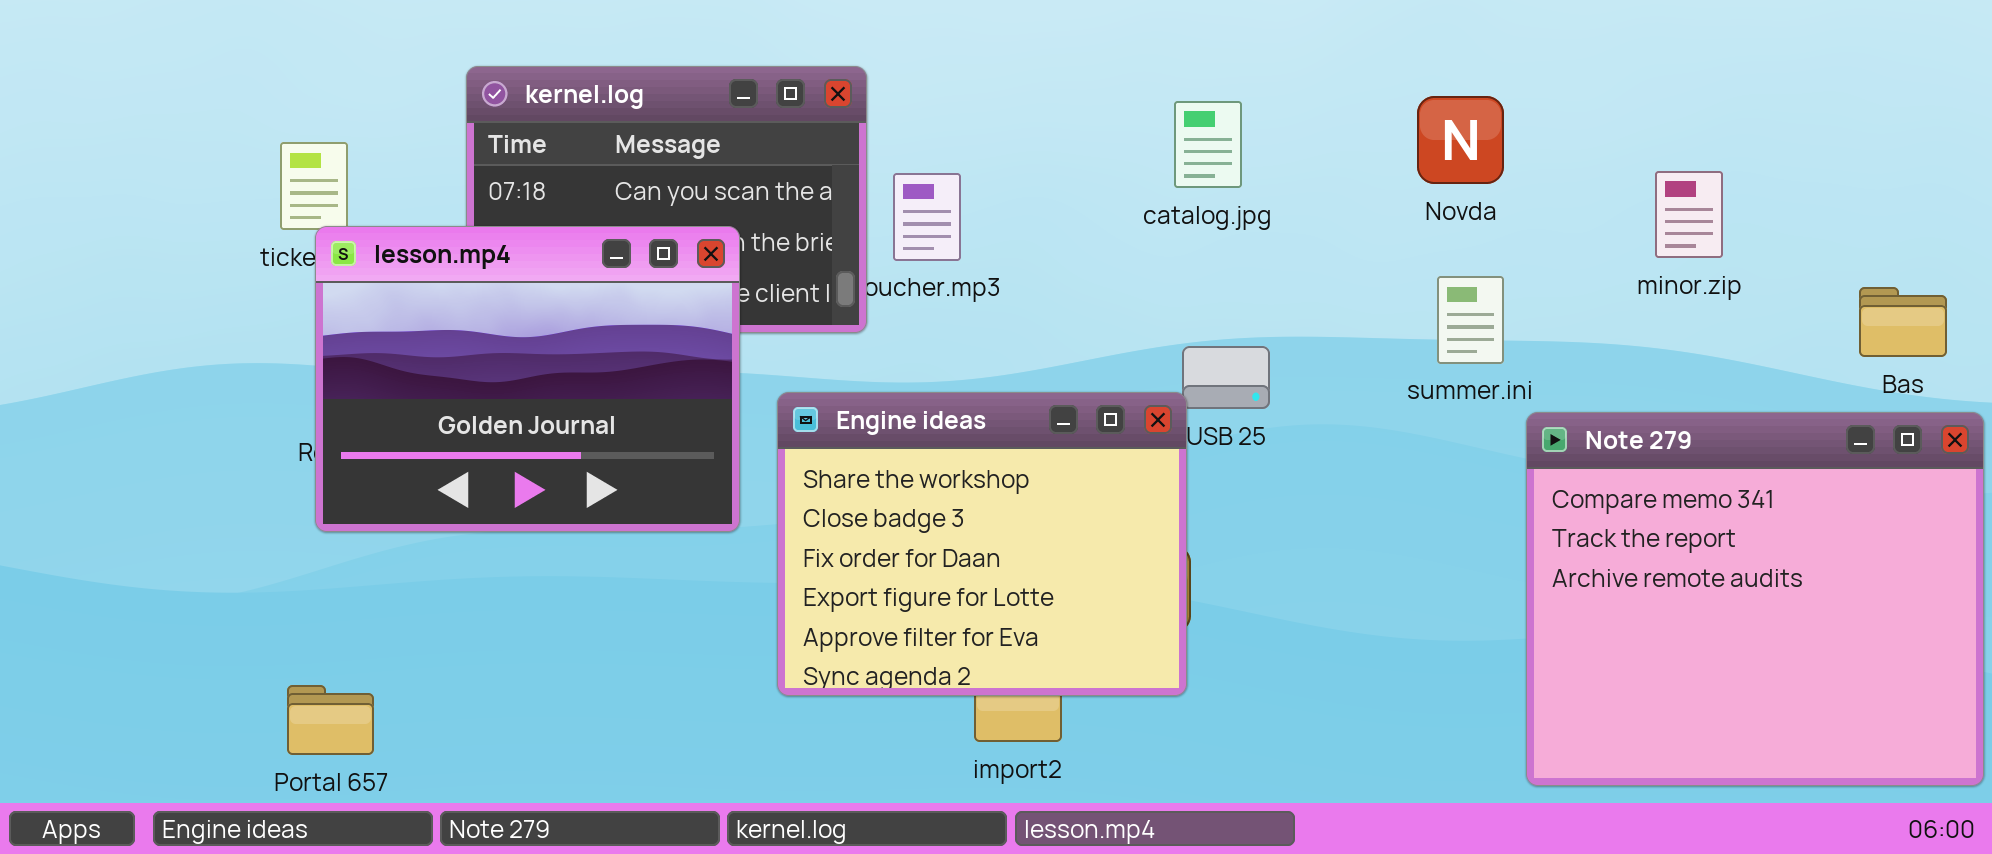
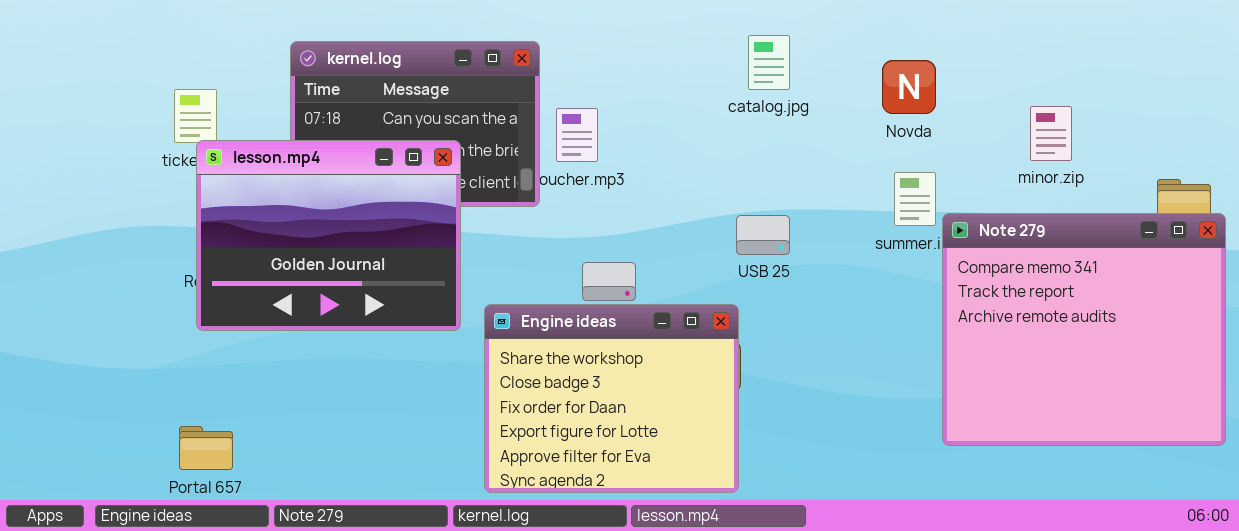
catalog.jpg: [1174,101,1242,188] -> [748,35,790,90], moved
Engine ideas: [777,392,1187,696] -> [484,304,739,493], moved
Note 279: [1526,412,1984,786] -> [942,213,1226,446], moved

